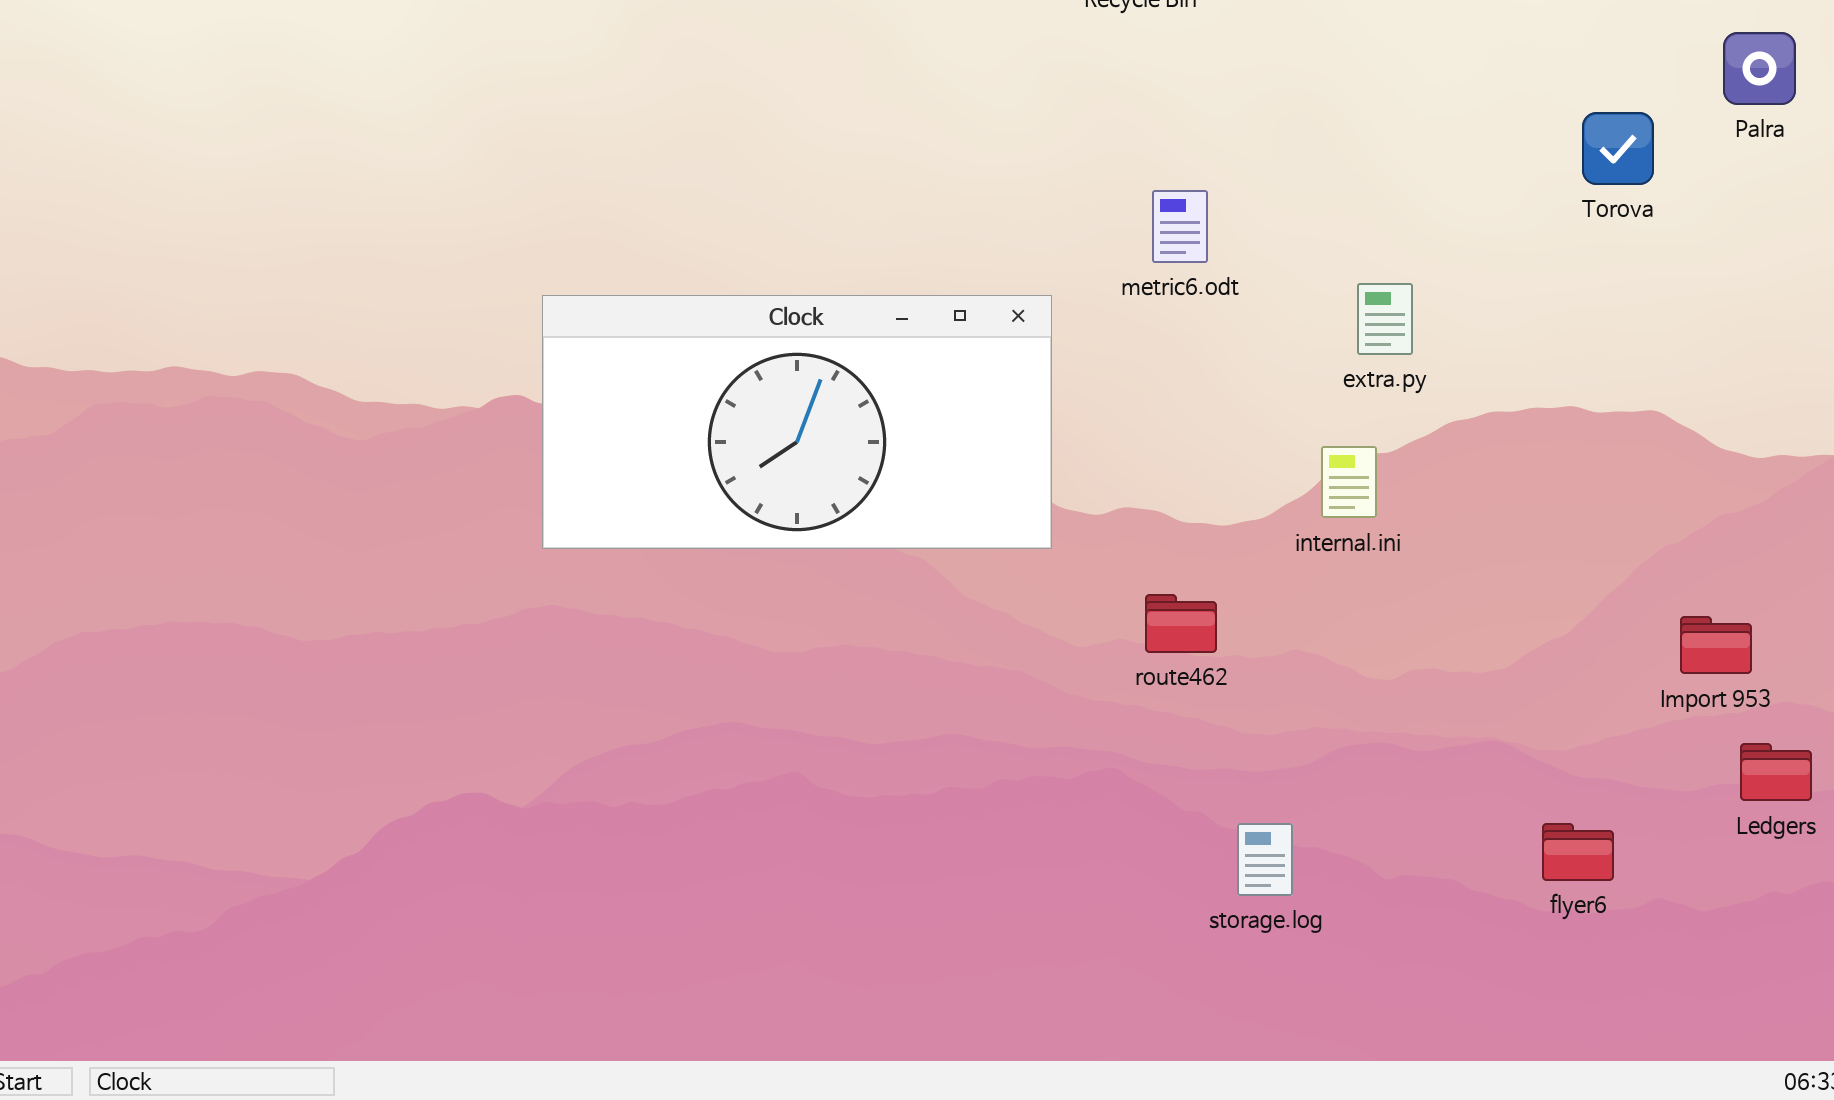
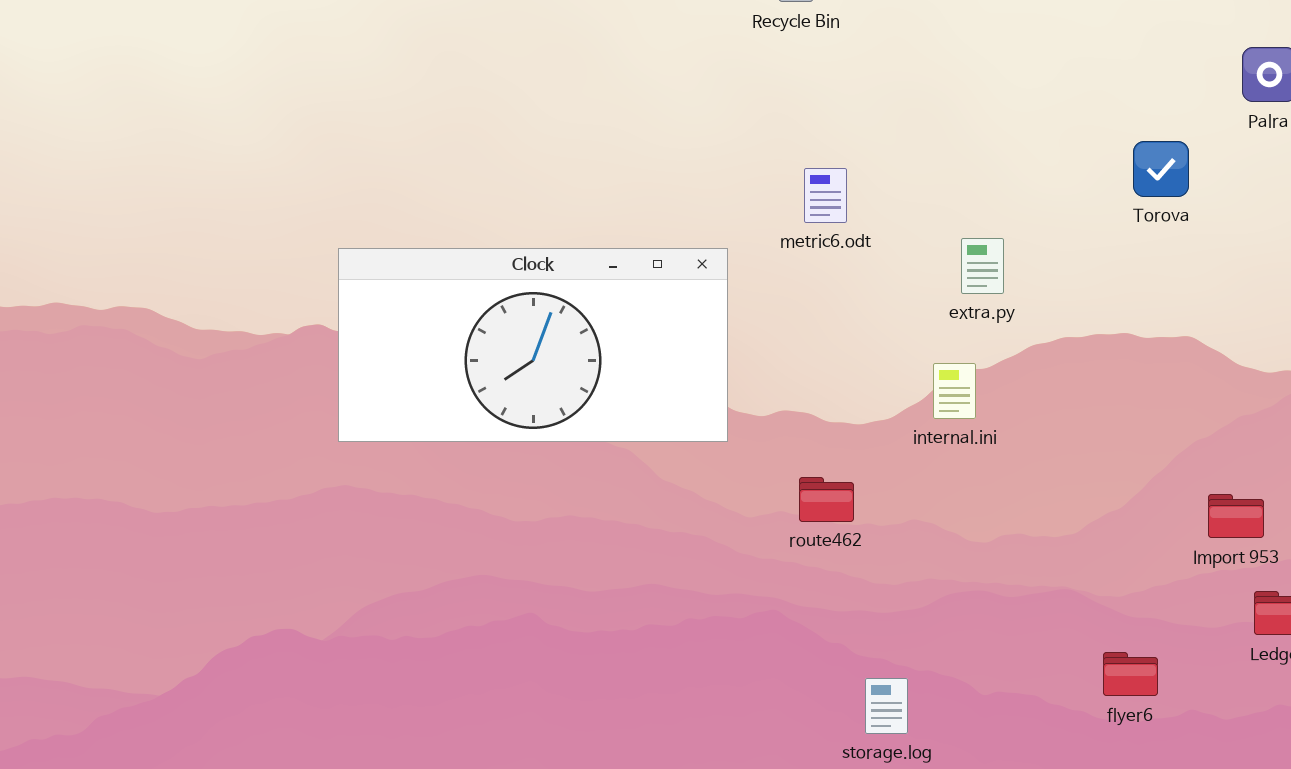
Torova: [1582,112,1654,185] -> [1133,141,1189,197], moved
storage.log: [1237,823,1293,896] -> [865,678,908,734], moved

